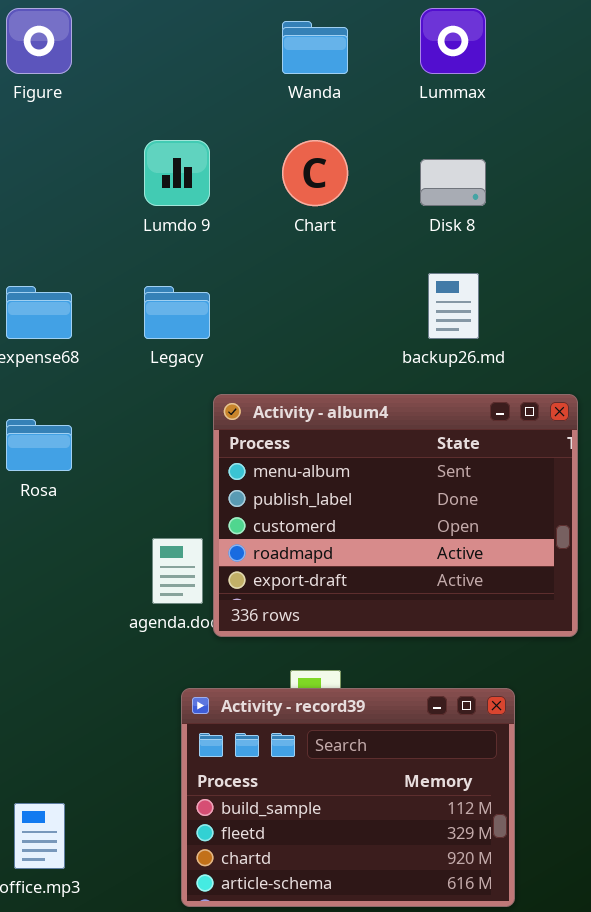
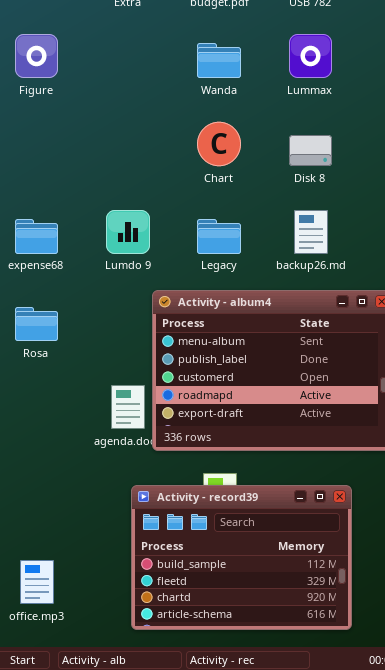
Lumdo 9: [144,140,210,206] -> [106,210,150,254], moved
Legacy: [144,286,210,339] -> [197,219,241,254], moved

